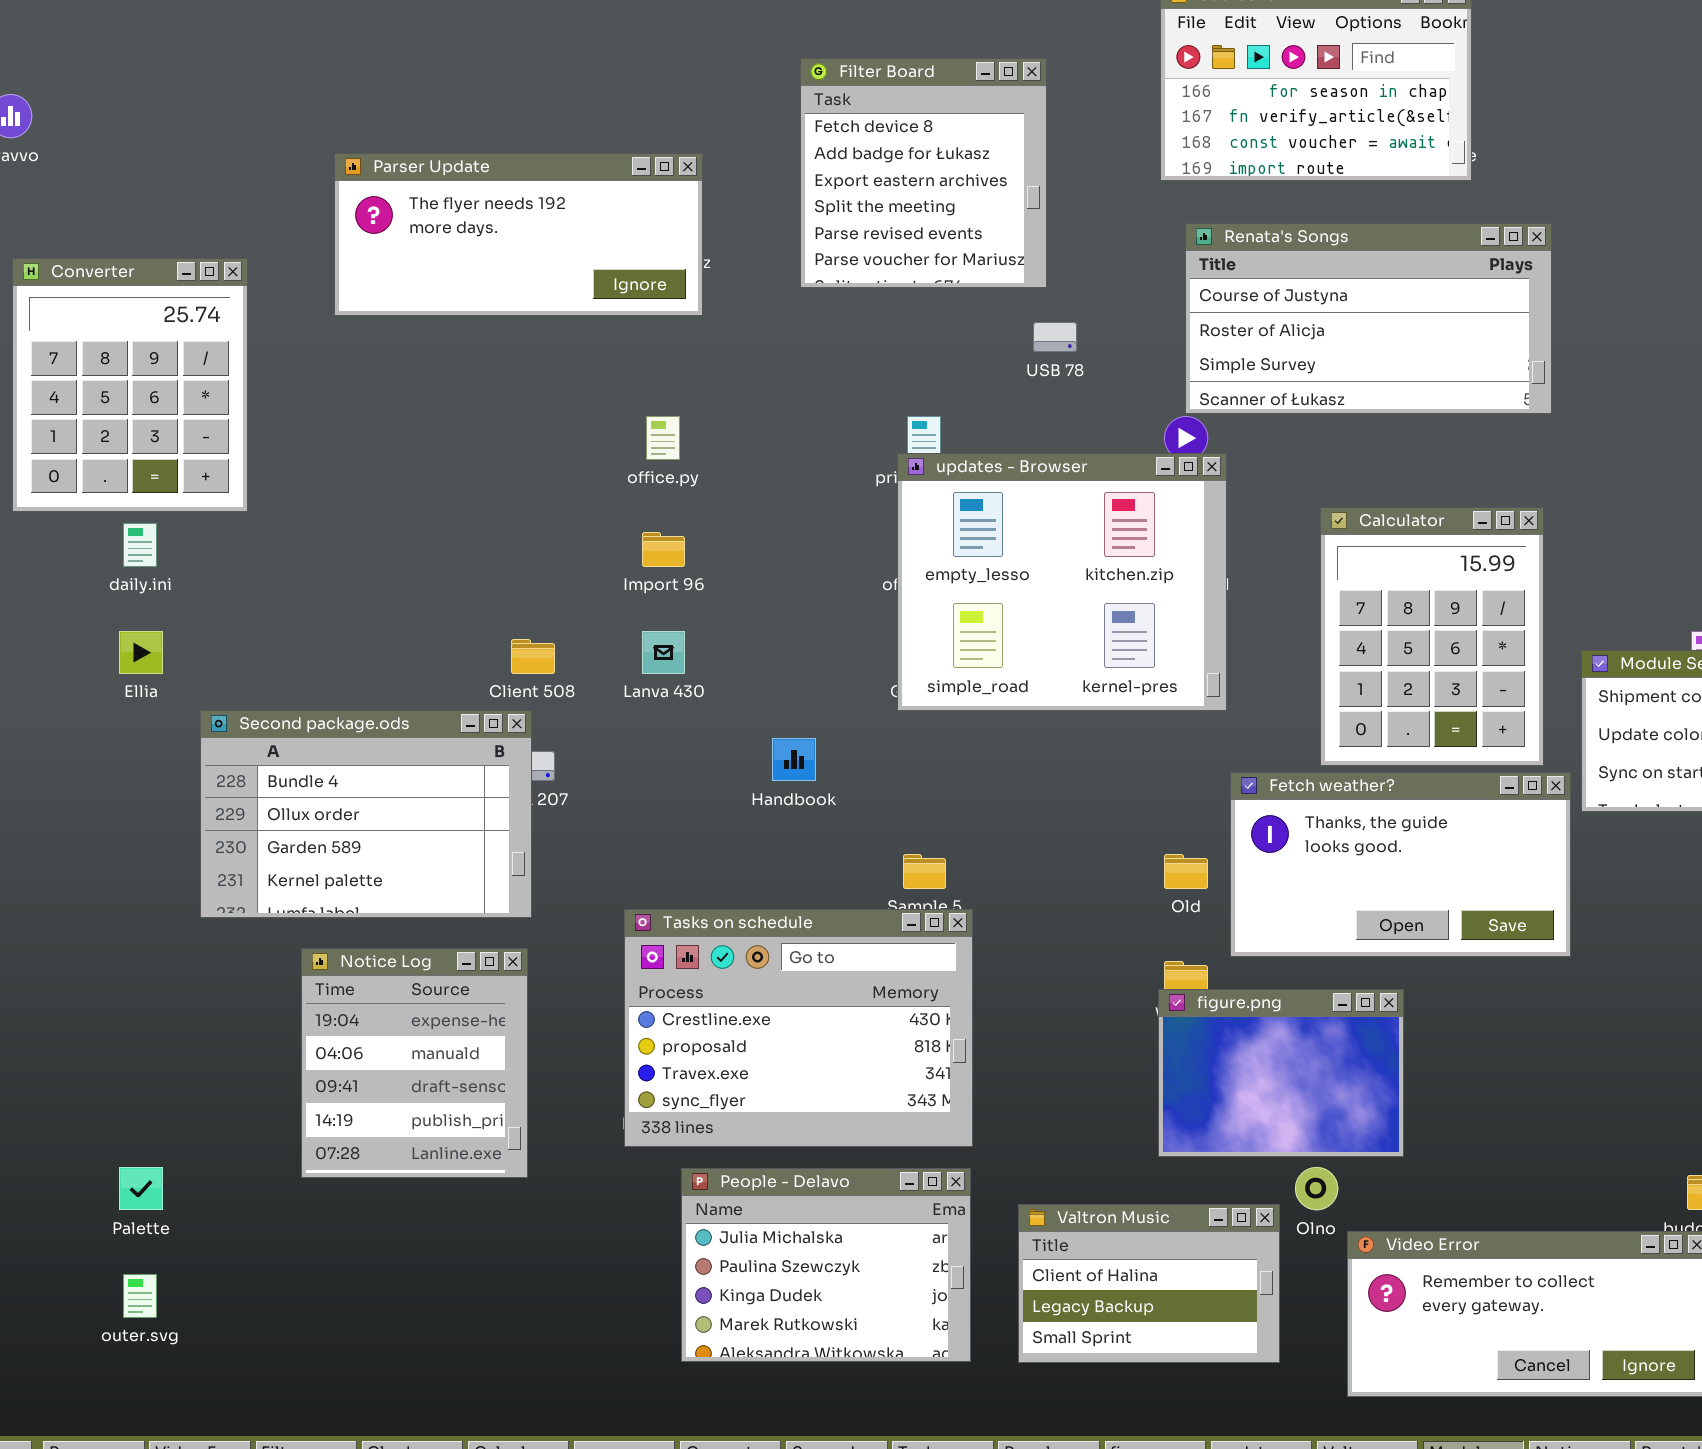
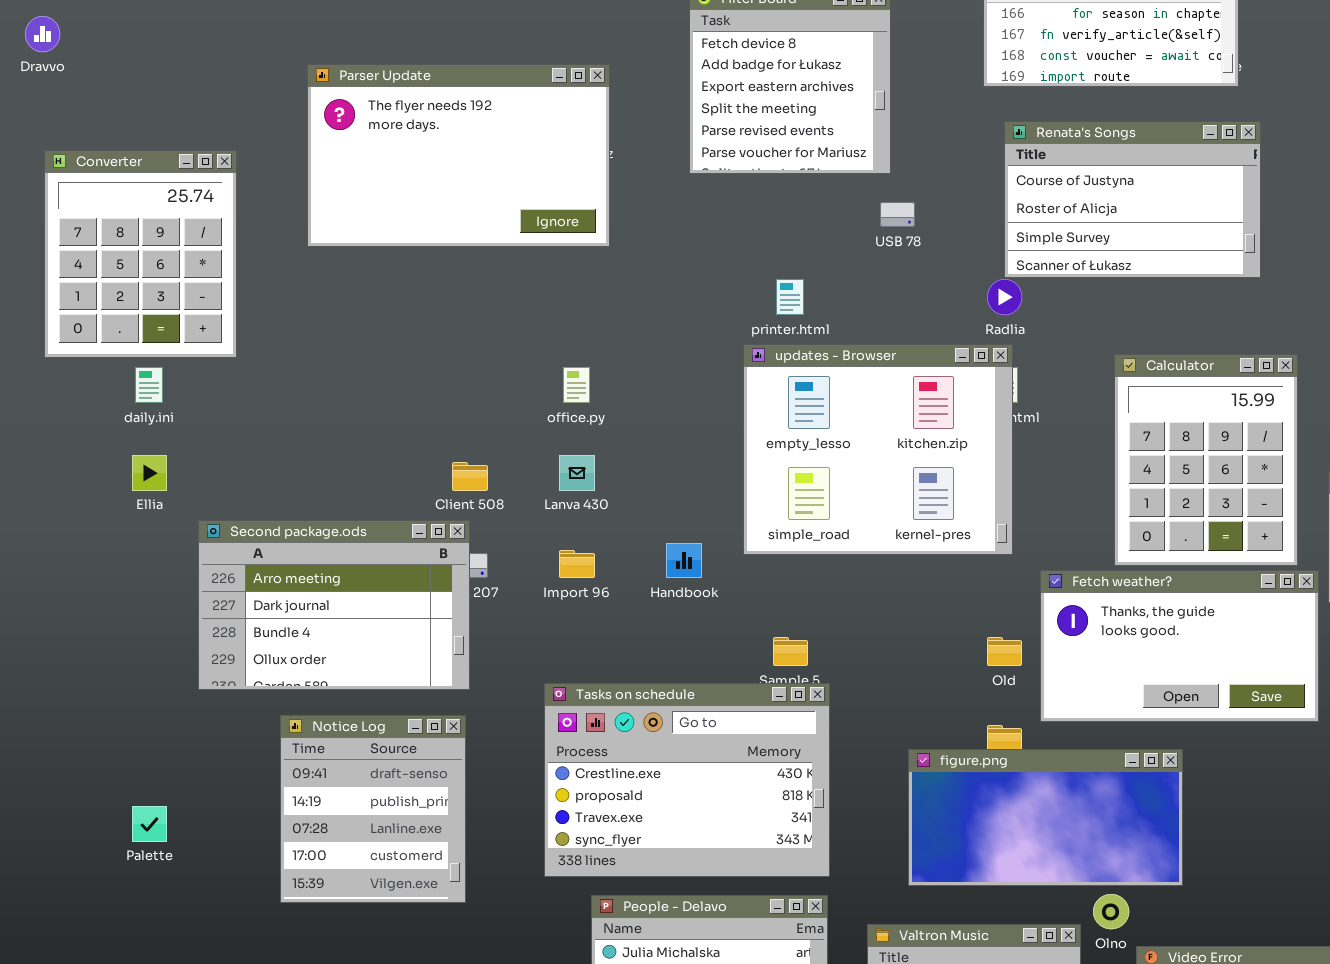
Parser Update: [334,153,703,316] -> [307,64,610,247], resized
Renata's Songs: [1185,223,1552,414] -> [1004,121,1261,278], resized
office.py: [646,416,680,460] -> [563,367,590,403], moved
updates - Browser: [897,453,1227,711] -> [743,344,1013,555], moved
Import 96: [642,532,685,567] -> [559,550,595,578], moved
Second package.ods: [200,710,532,918] -> [198,520,470,690], scrolled up 2 rows
Notice Log: [301,948,528,1178] -> [280,715,466,903], scrolled down 2 rows
figure.png: [1158,989,1404,1157] -> [908,749,1183,886], resized
Palette: [119,1167,163,1210] -> [132,806,167,842], moved

